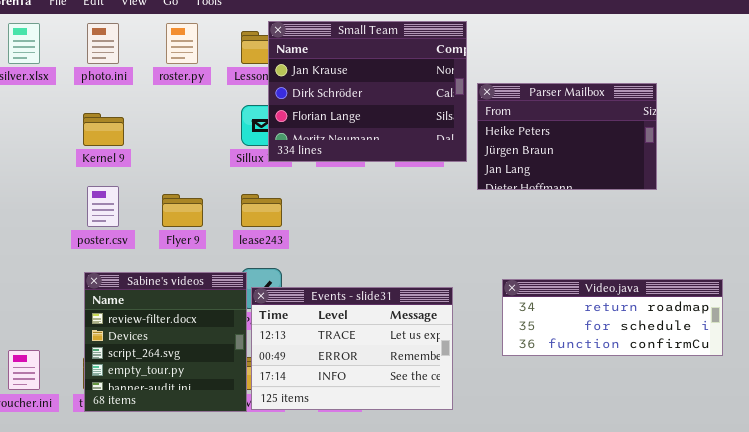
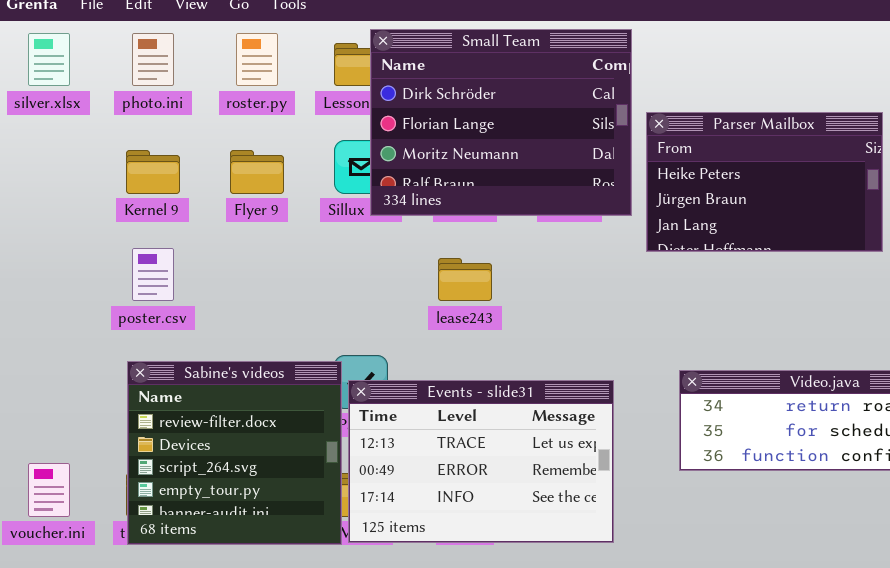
Small Team: [268,21,467,162] -> [370,29,632,216], scrolled down 1 row
Flyer 9: [162,194,203,227] -> [230,150,284,194], moved
lease243: [241,194,282,227] -> [438,258,492,301], moved

